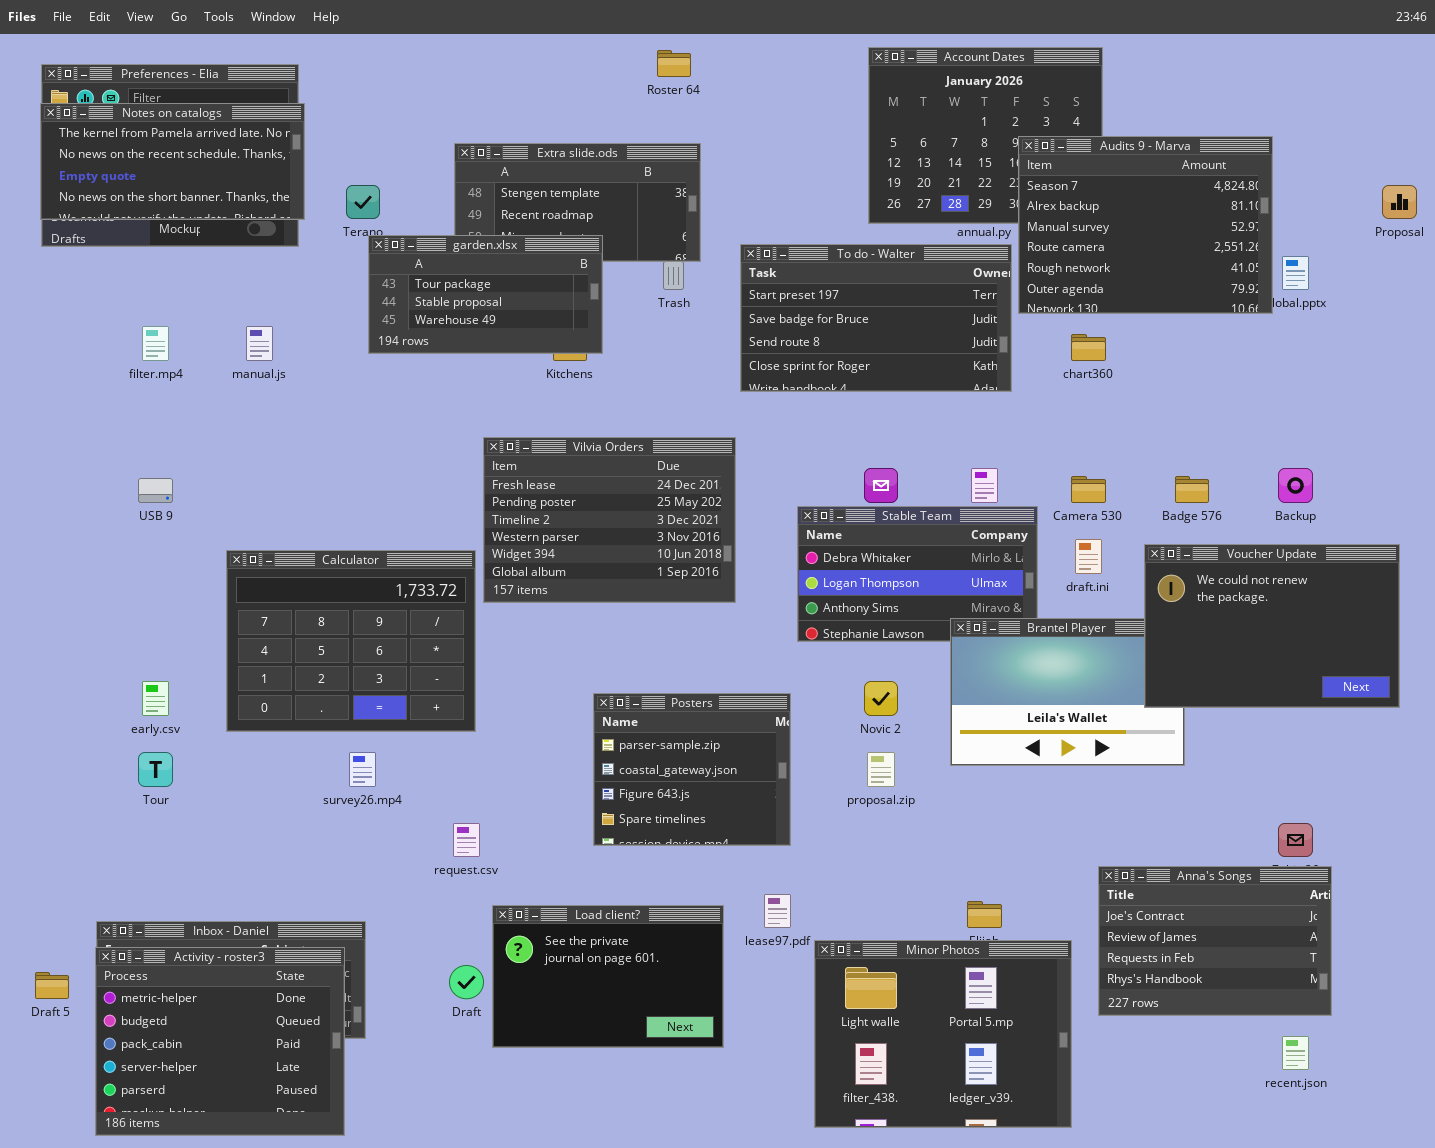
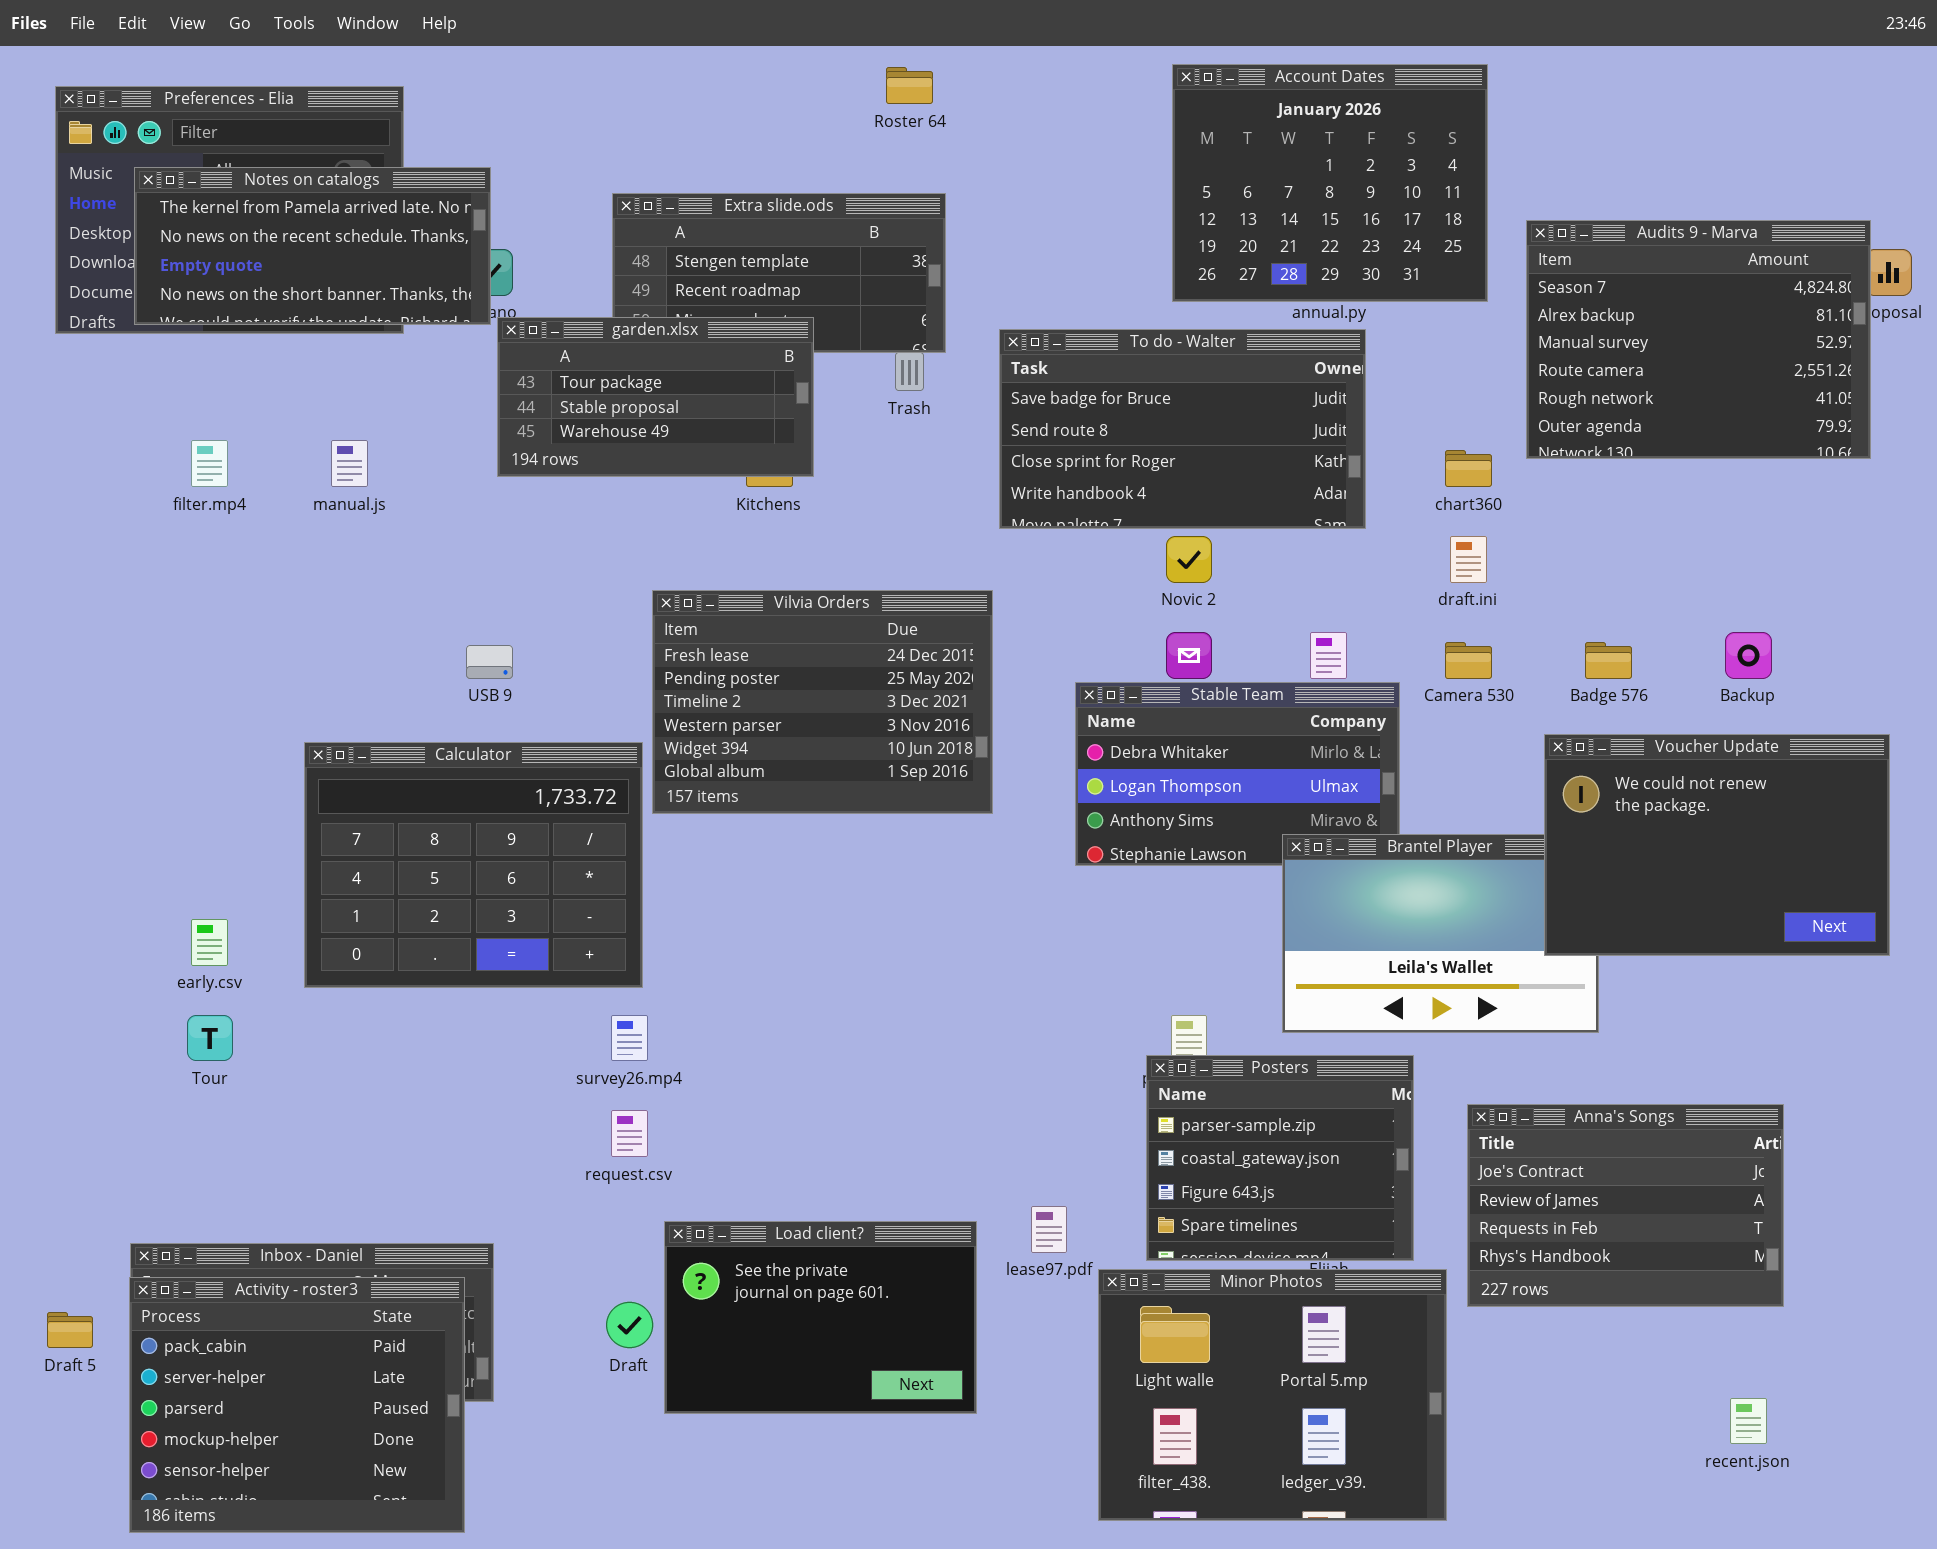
Notes on catalogs: [40,103,305,220] -> [134,167,491,325], moved
Audits 9 - Marva: [1018,136,1273,314] -> [1526,220,1871,459], moved
To do - Walter: [740,244,1012,392] -> [999,329,1366,529], scrolled down 1 row
USB 9: [138,478,173,503] -> [466,645,513,679], moved
draft.ini: [1075,539,1102,574] -> [1450,536,1487,583], moved
Novic 2: [864,681,898,716] -> [1166,536,1212,583], moved
Posters: [593,693,791,846] -> [1146,1055,1414,1261], moved
survey26.mp4: [349,752,376,787] -> [611,1015,648,1061], moved
Anna's Songs: [1098,866,1332,1016] -> [1467,1104,1784,1307], moved
Activity - roster3: [95,947,345,1136] -> [129,1277,465,1533], scrolled down 2 rows

